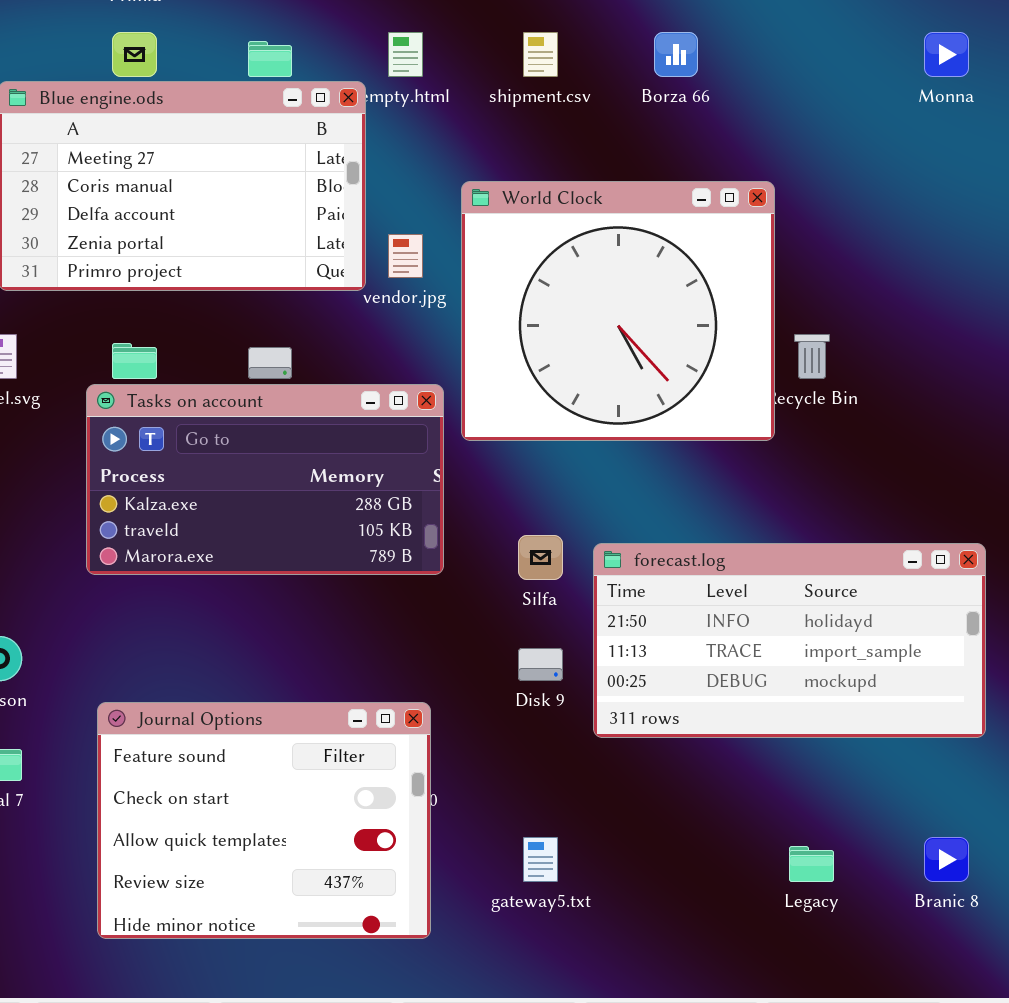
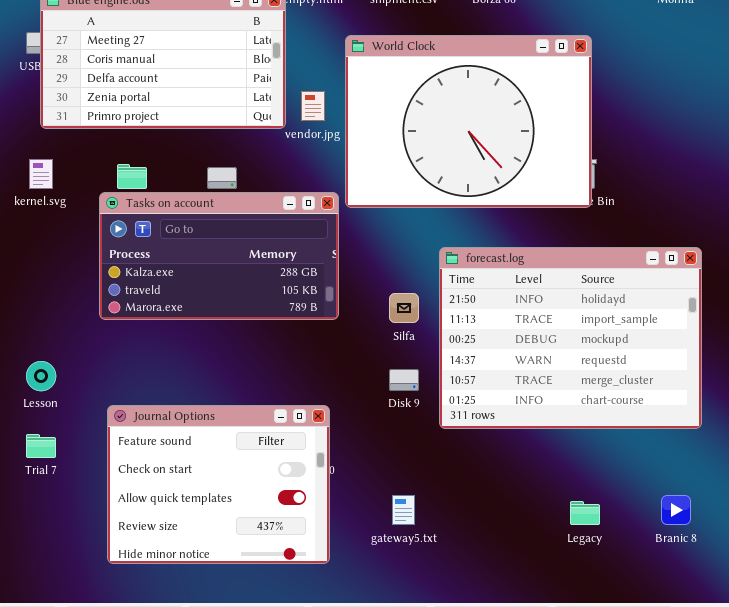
World Clock: [461,181,775,441] -> [345,35,592,208], moved, resized
forecast.log: [593,543,986,738] -> [439,247,702,429], resized

